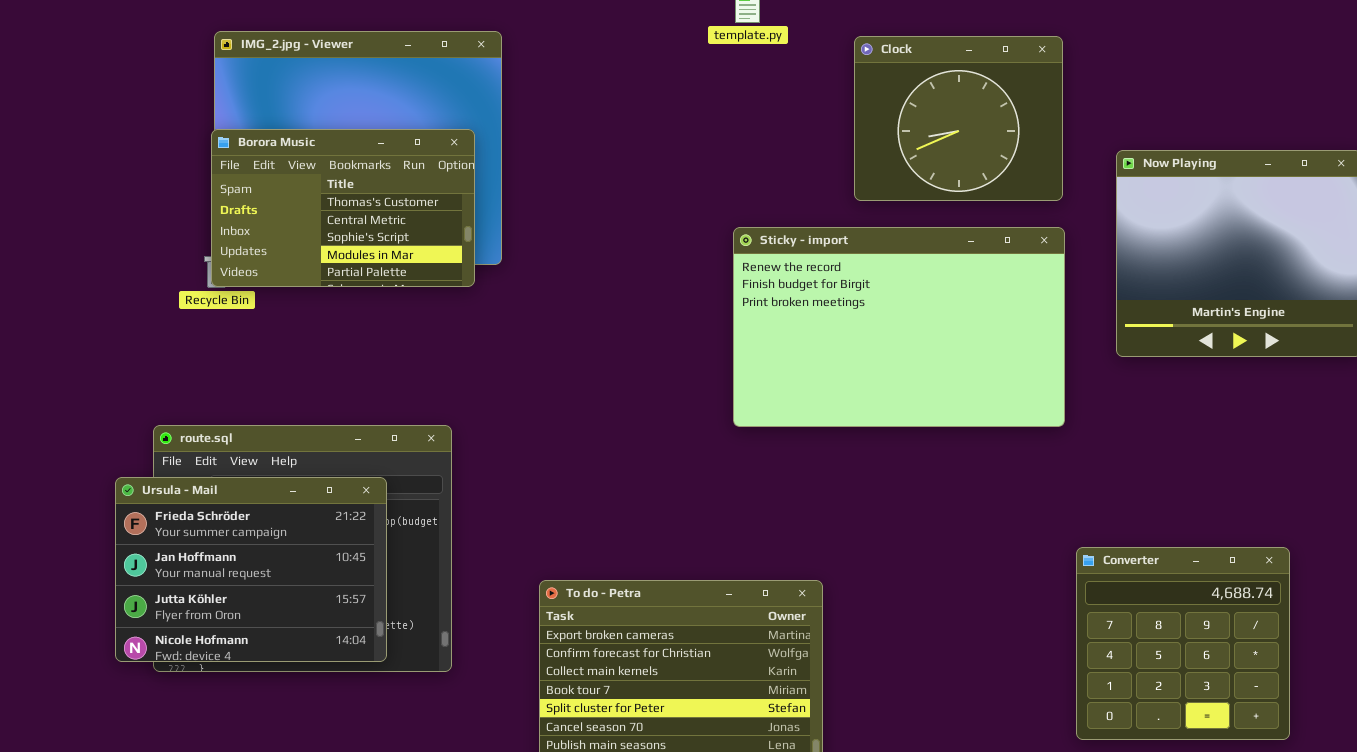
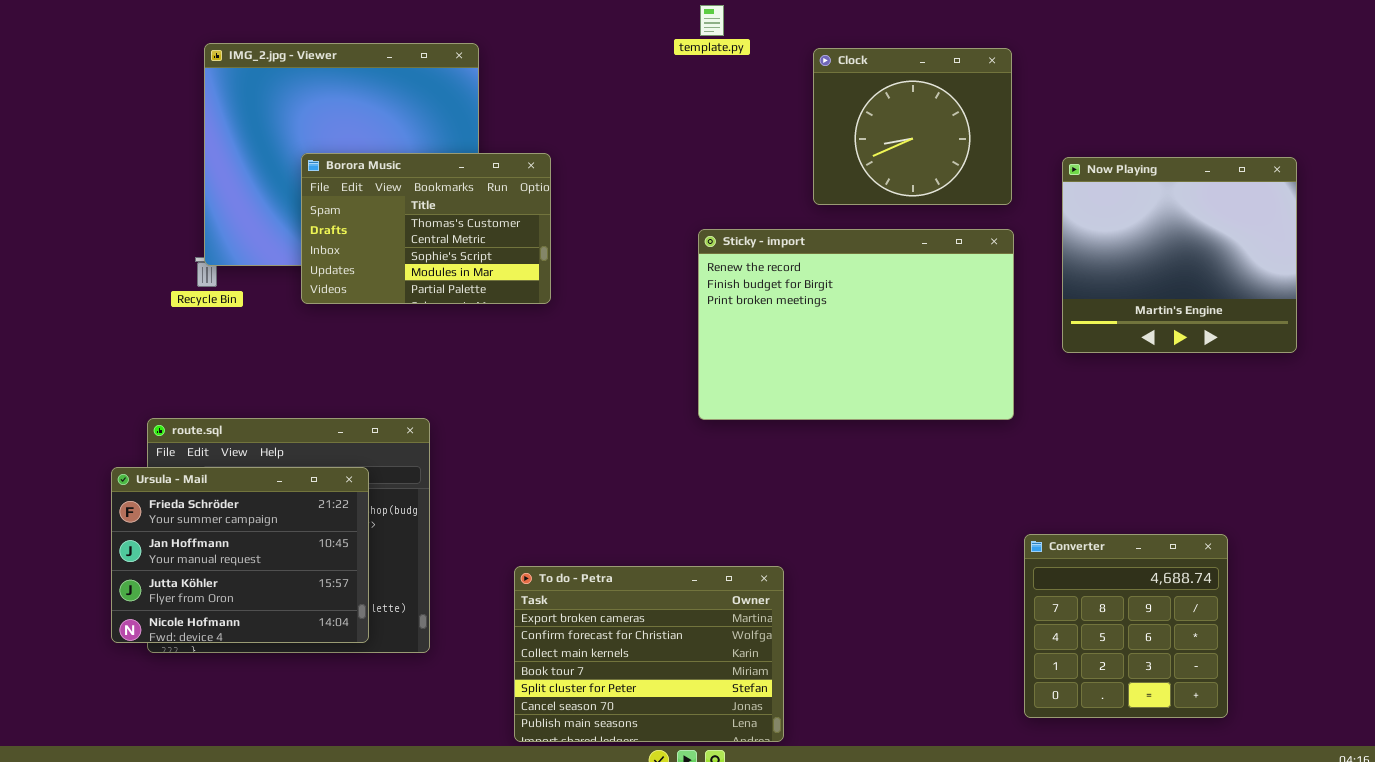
Borora Music: [211,129,475,287] -> [301,153,551,304], moved

